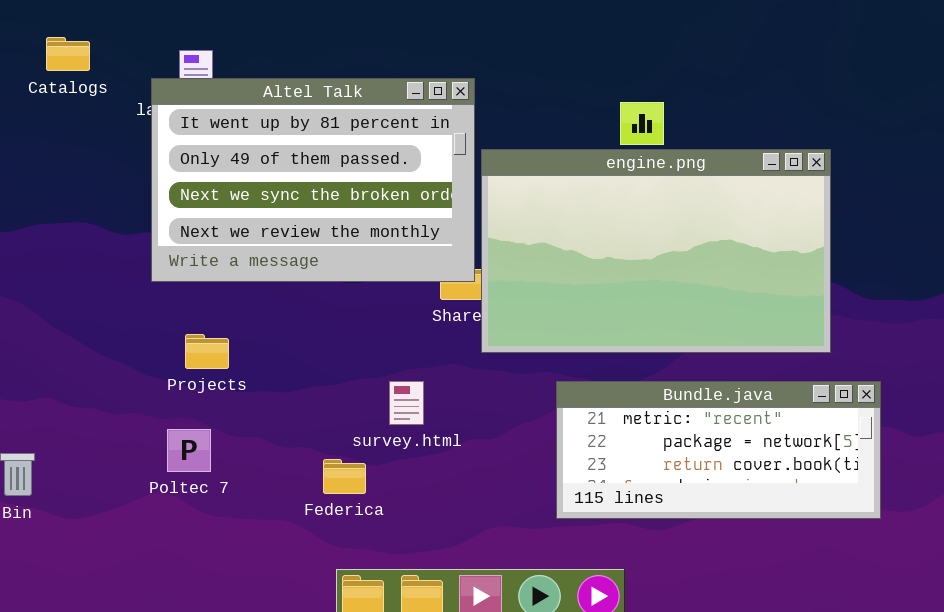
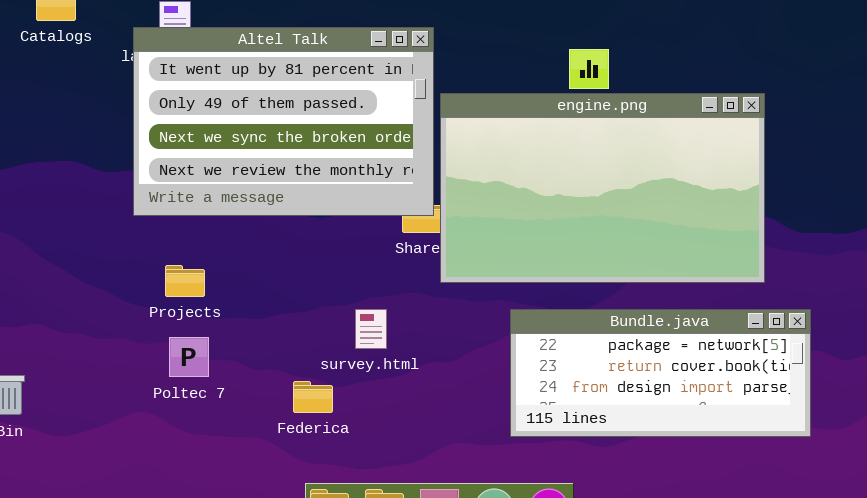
Bundle.java: [556,381,881,519] -> [510,309,811,437], scrolled down 1 row
Poltec 7: [167,429,211,472] -> [169,337,209,377], moved

